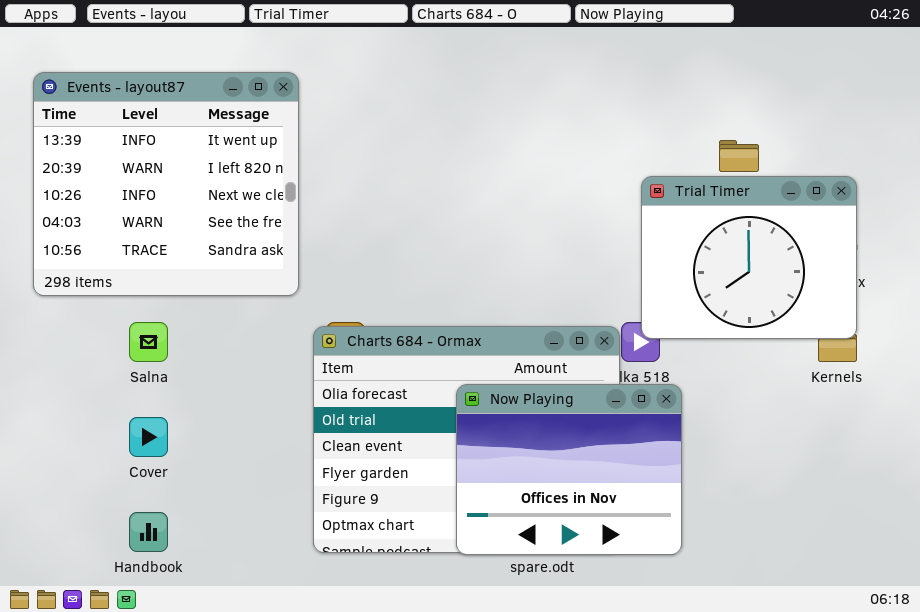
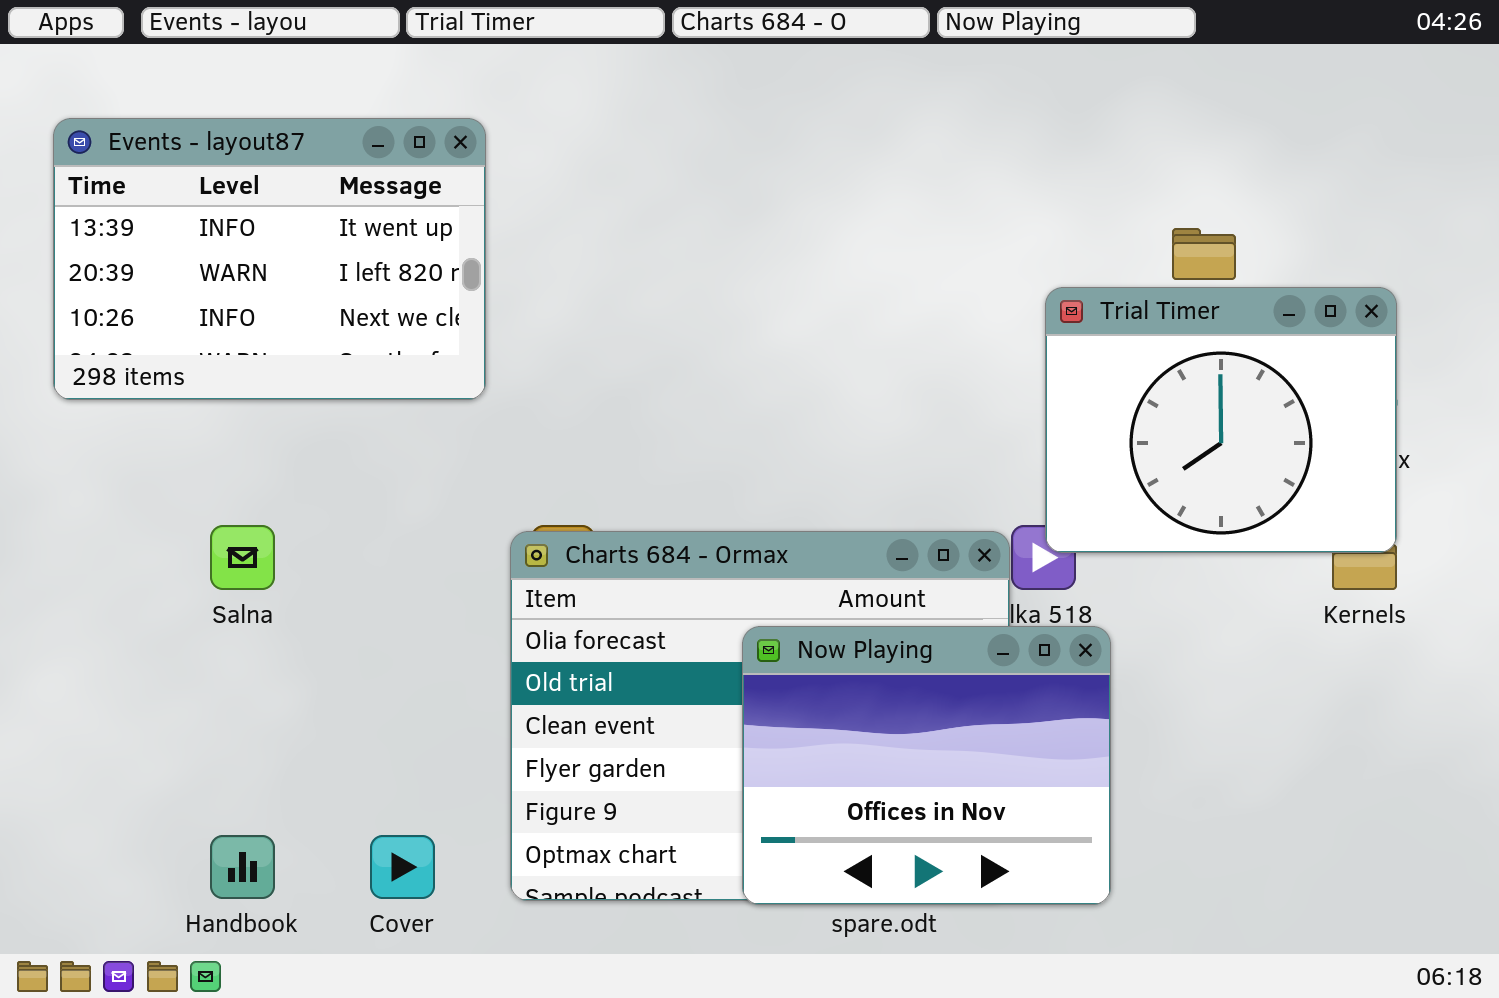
Events - layout87: [33,72,299,296] -> [53,118,486,400], resized
Cover: [129,417,168,457] -> [370,835,435,899], moved

